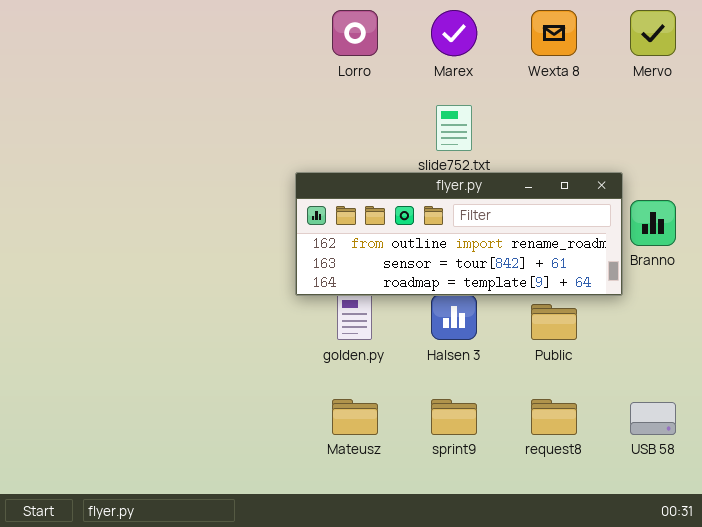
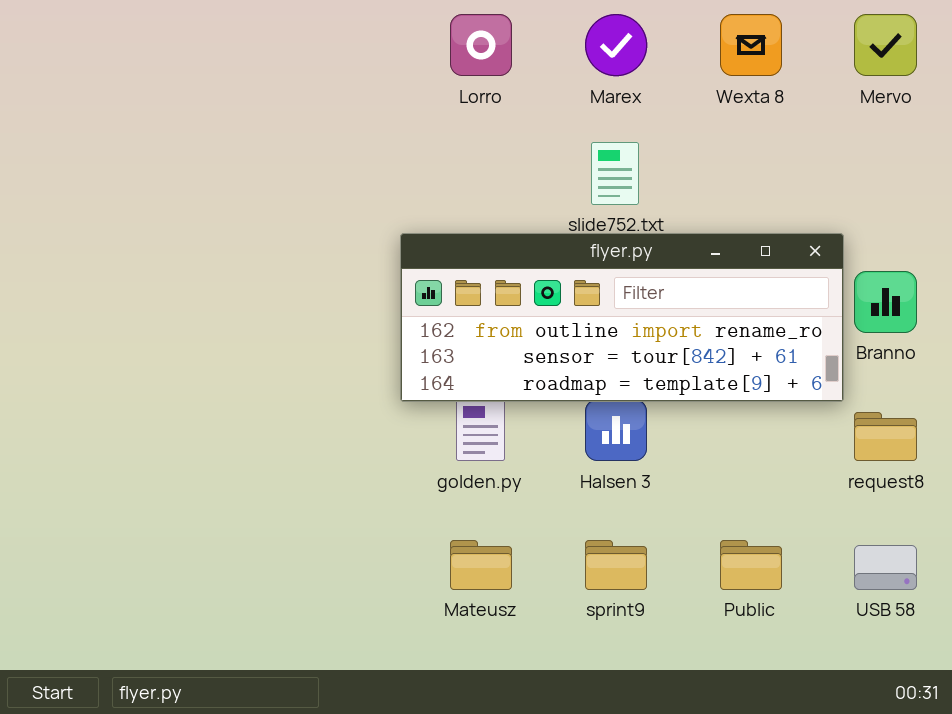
Public: [531,304,577,340] -> [720,540,782,590], moved
request8: [531,399,577,435] -> [854,412,917,461], moved

